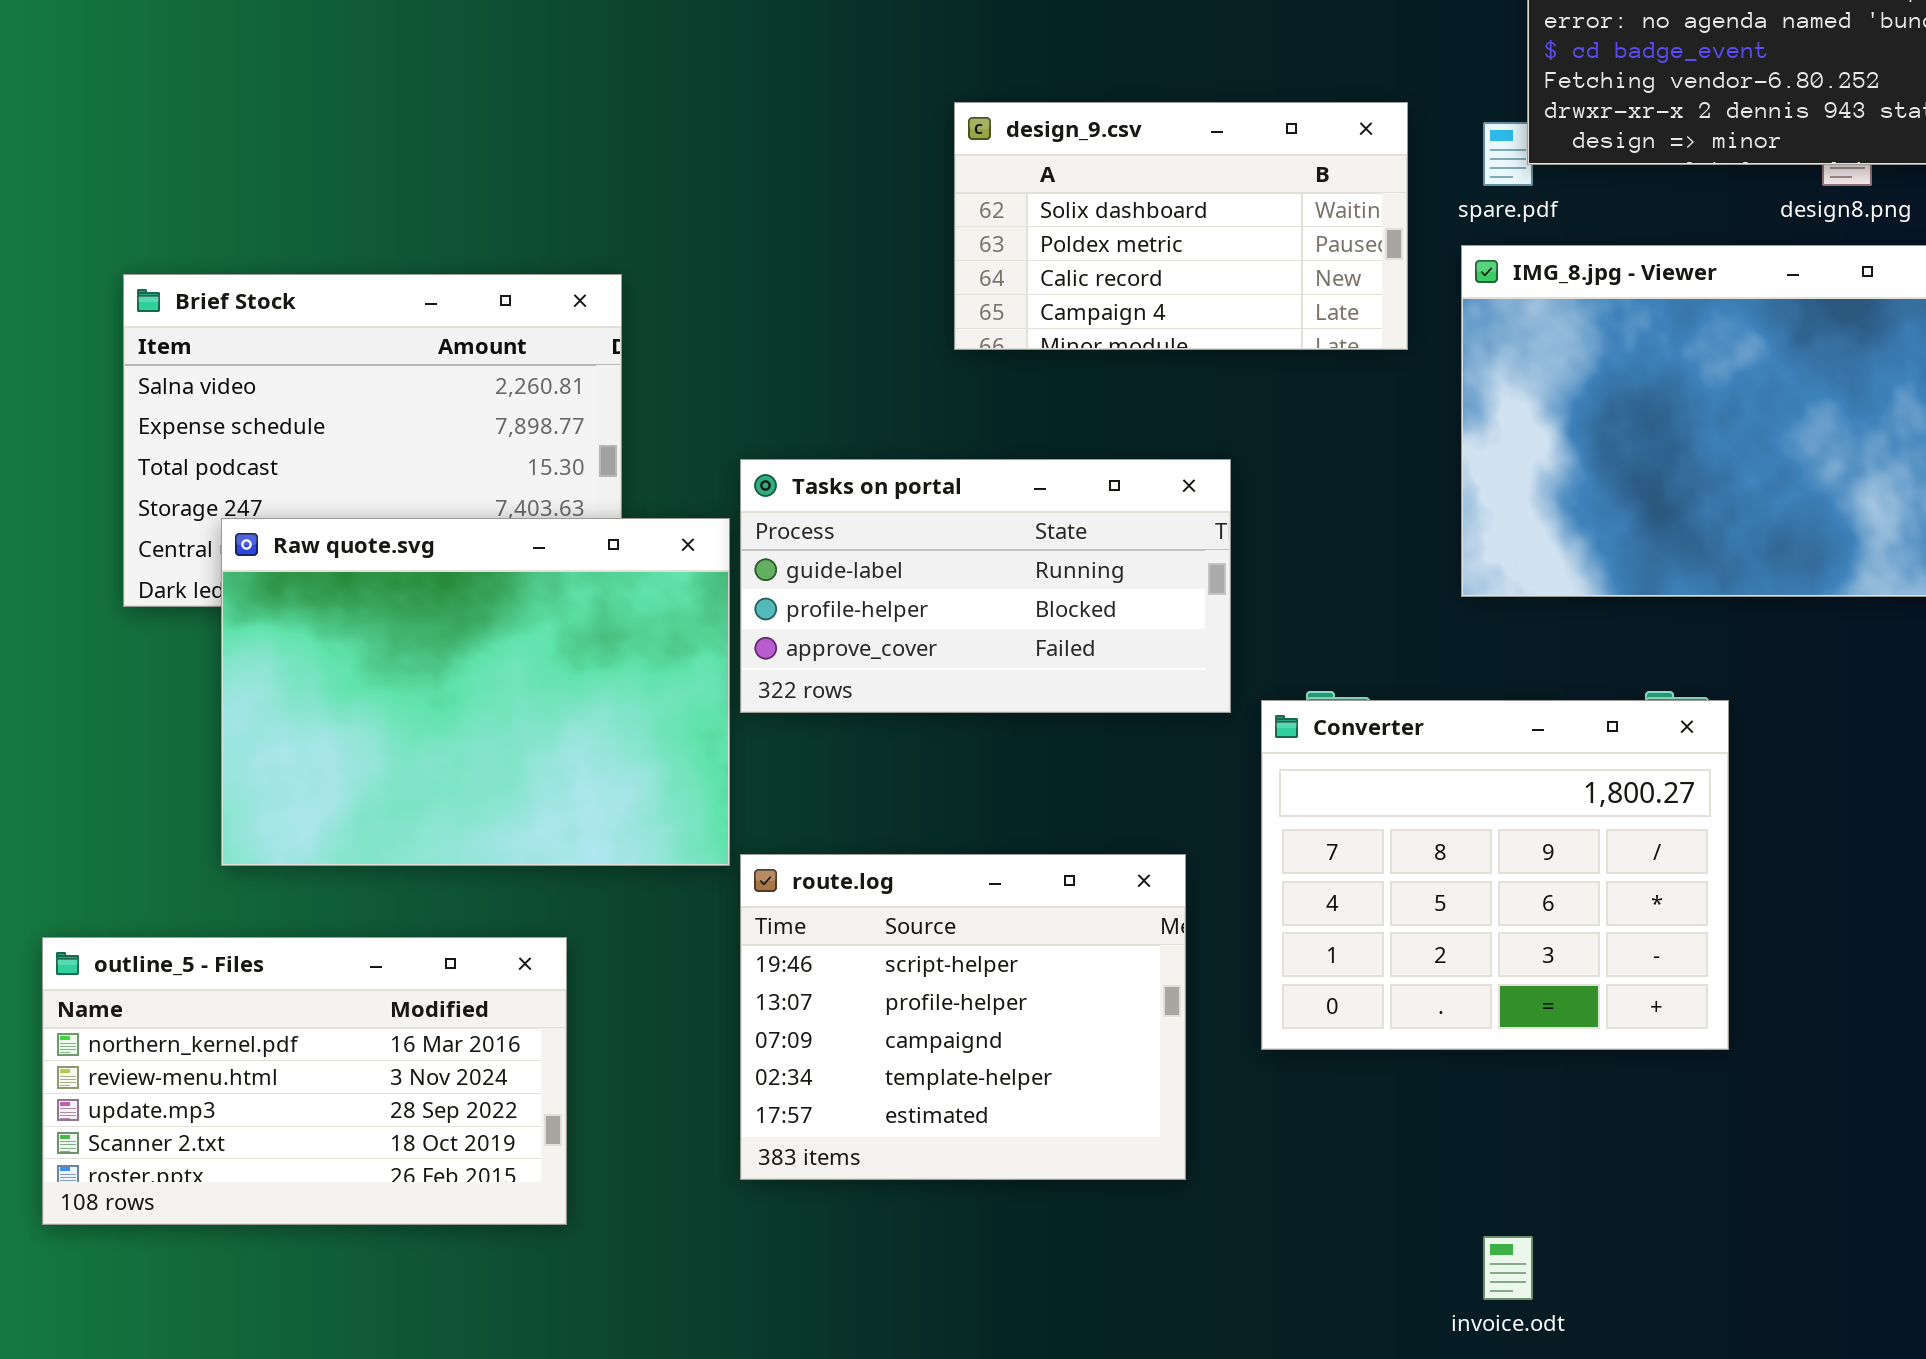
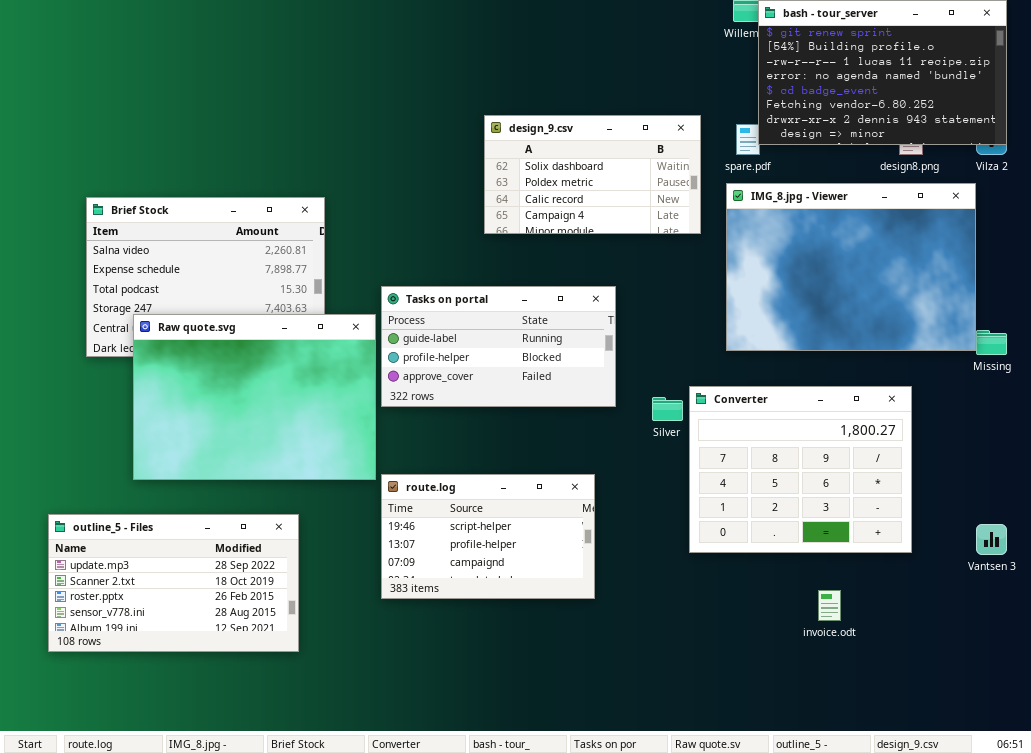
Converter: [1261,700,1729,1050] -> [689,386,912,553], moved
route.log: [740,854,1186,1180] -> [381,474,595,599], resized
outline_5 - Files: [42,937,567,1225] -> [48,514,299,652], scrolled down 2 rows
invoice.odt: [1483,1236,1533,1300] -> [818,590,841,621], moved

